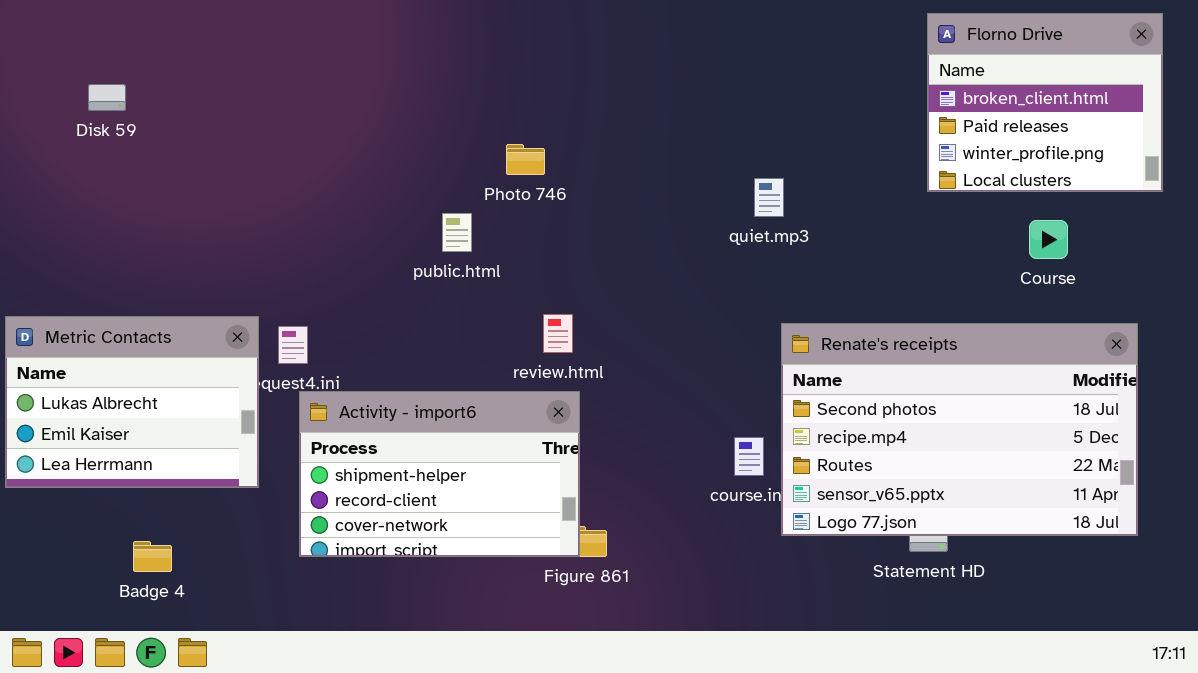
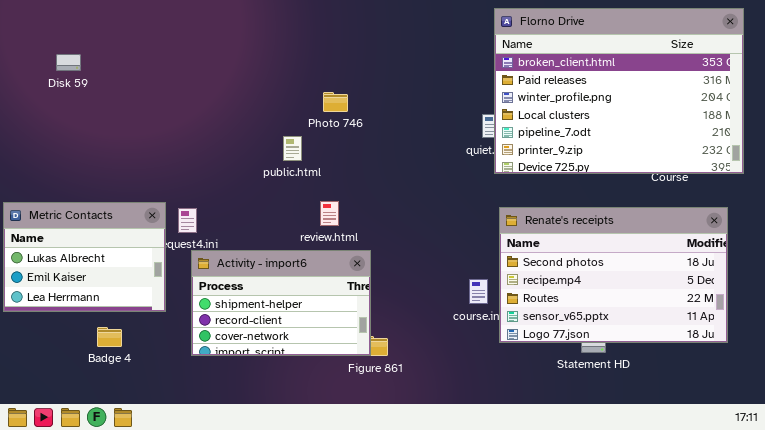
Florno Drive: [927,13,1163,192] -> [494,8,744,174], resized
review.html: [543,314,573,353] -> [320,201,339,226], moved
Badge 4: [133,541,172,572] -> [97,327,122,347], moved

